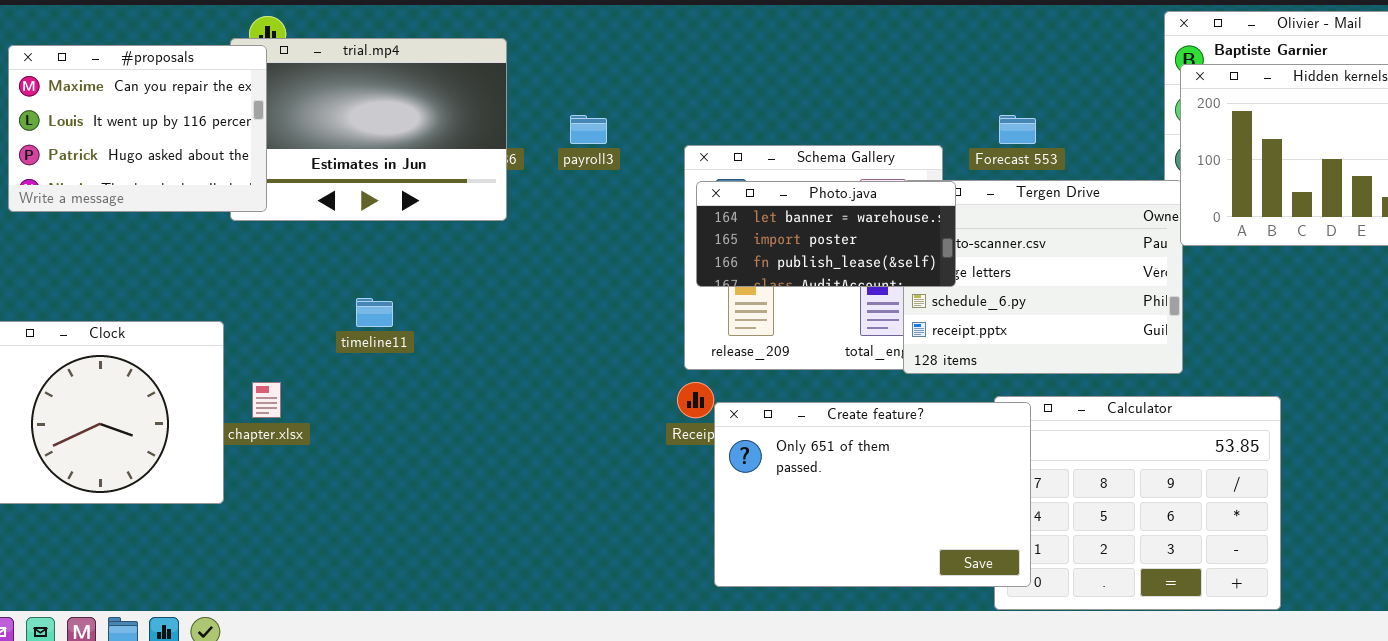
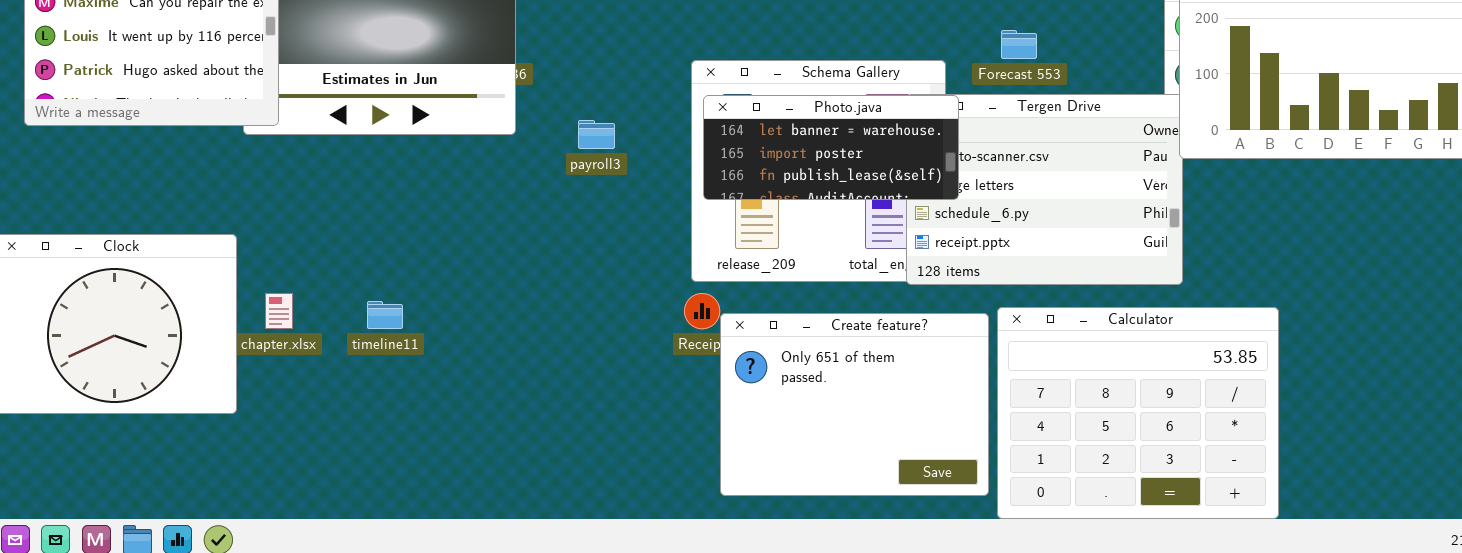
payroll3: [570,115,607,144] -> [578,120,615,149], moved
timeline11: [356,298,393,327] -> [367,301,403,329], moved
Create feature?: [714,402,1031,587] -> [720,313,989,496], resized

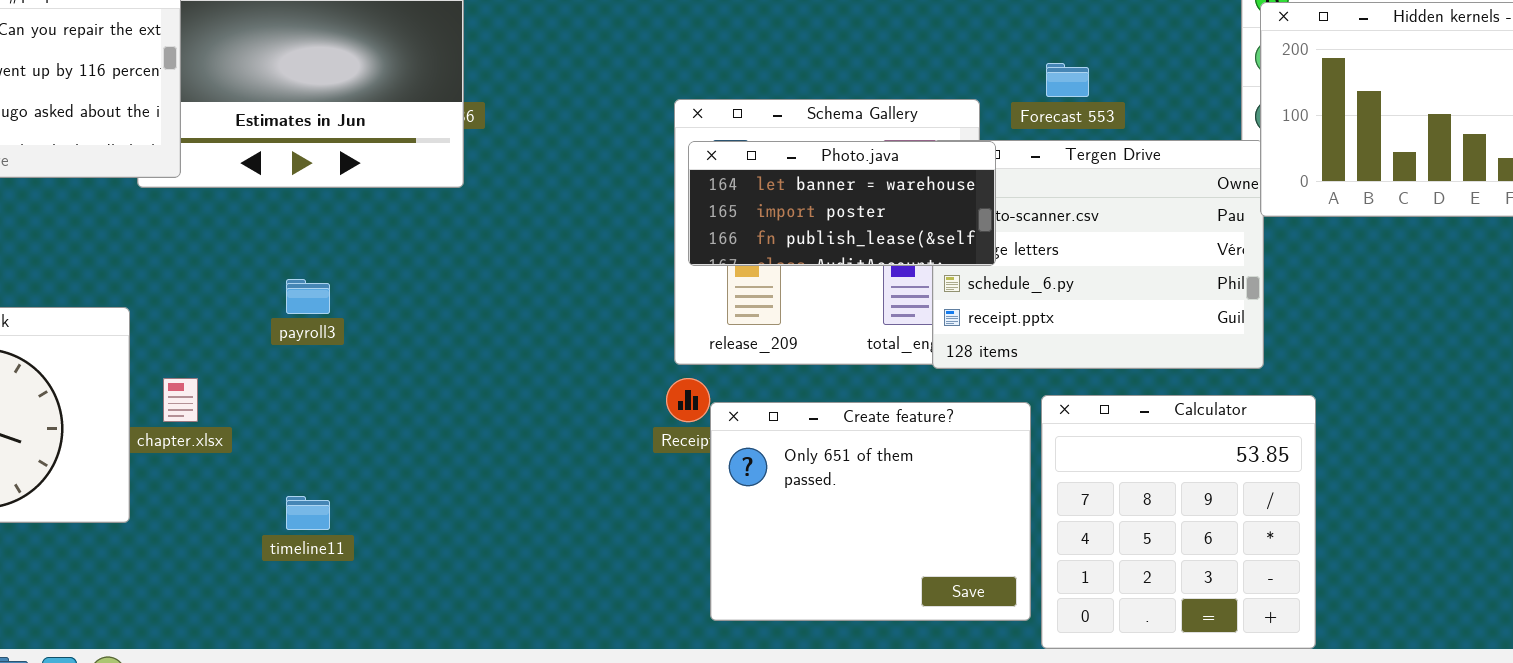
payroll3: [578,120,615,149] -> [286,279,330,314], moved
timeline11: [367,301,403,329] -> [286,496,330,530], moved
Calculator: [997,307,1279,519] -> [1041,395,1316,649], resized

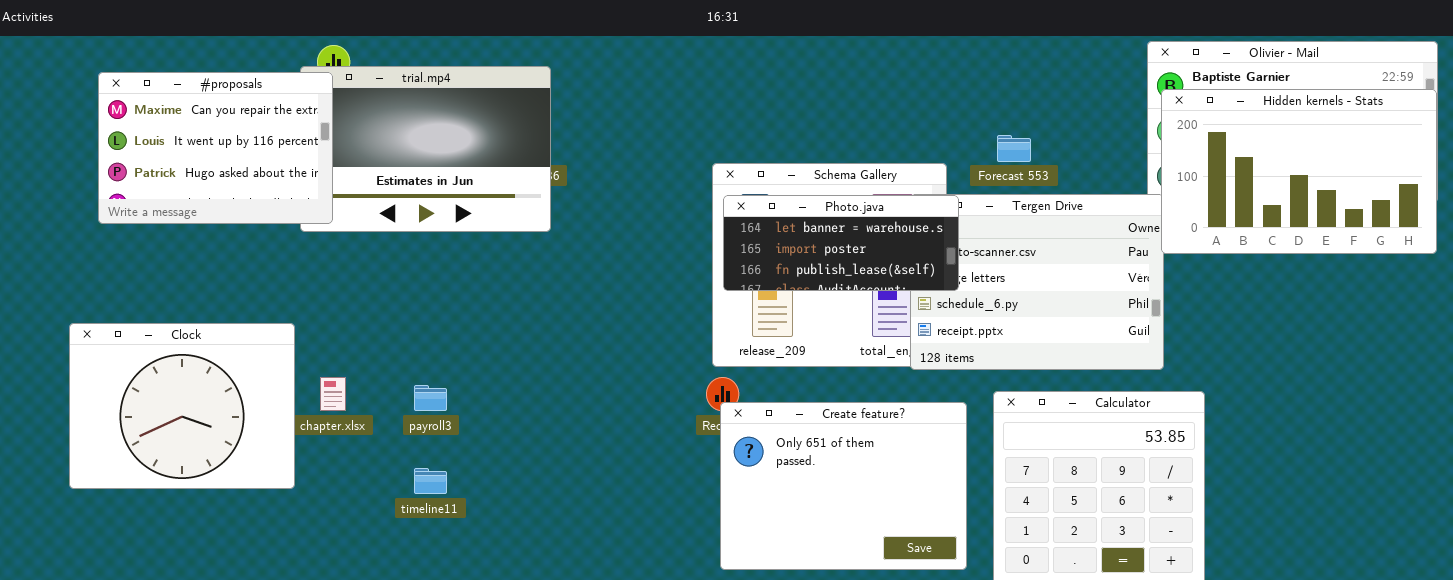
payroll3: [286,279,330,314] -> [414,385,447,411], moved
Create feature?: [710,402,1031,621] -> [720,402,967,570], moved

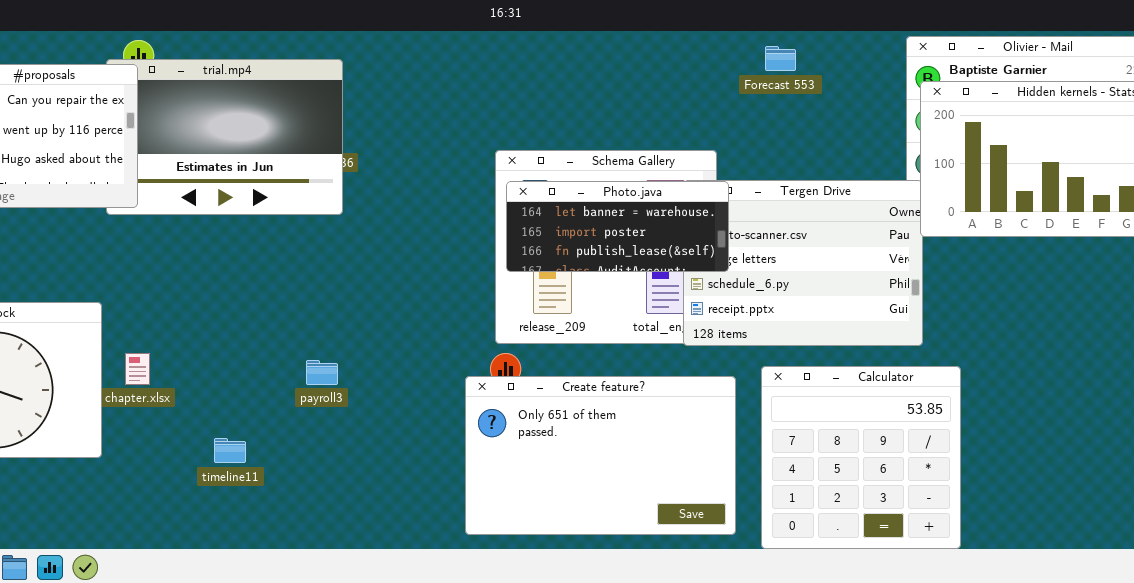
Forecast 553: [997,135,1031,162] -> [765,46,796,71], moved
payroll3: [414,385,447,411] -> [306,360,338,385], moved
Create feature?: [720,402,967,570] -> [465,376,736,535], resized

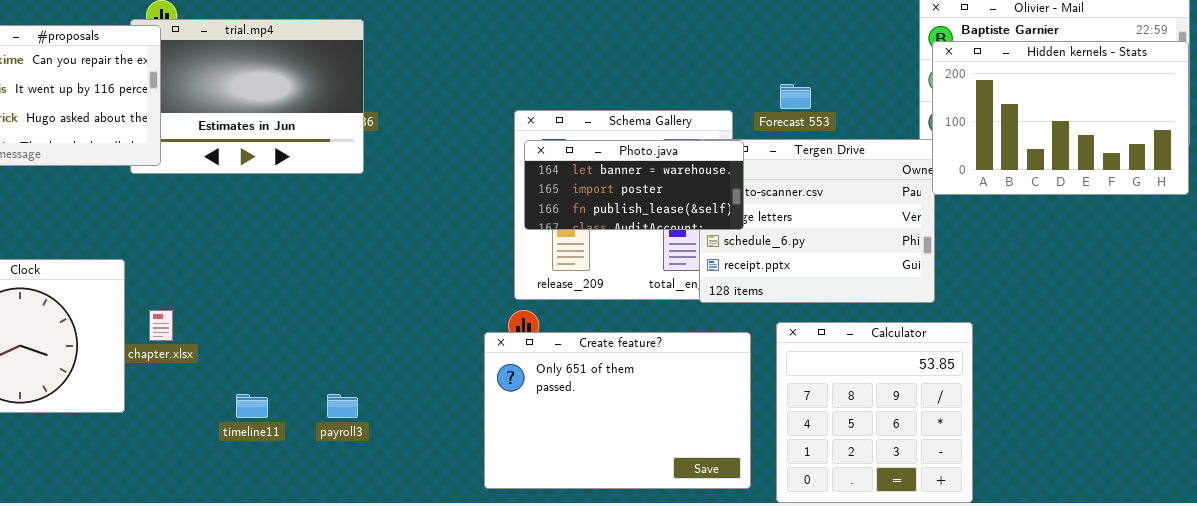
Forecast 553: [765,46,796,71] -> [780,84,811,109], moved
payroll3: [306,360,338,385] -> [327,394,358,418], moved

